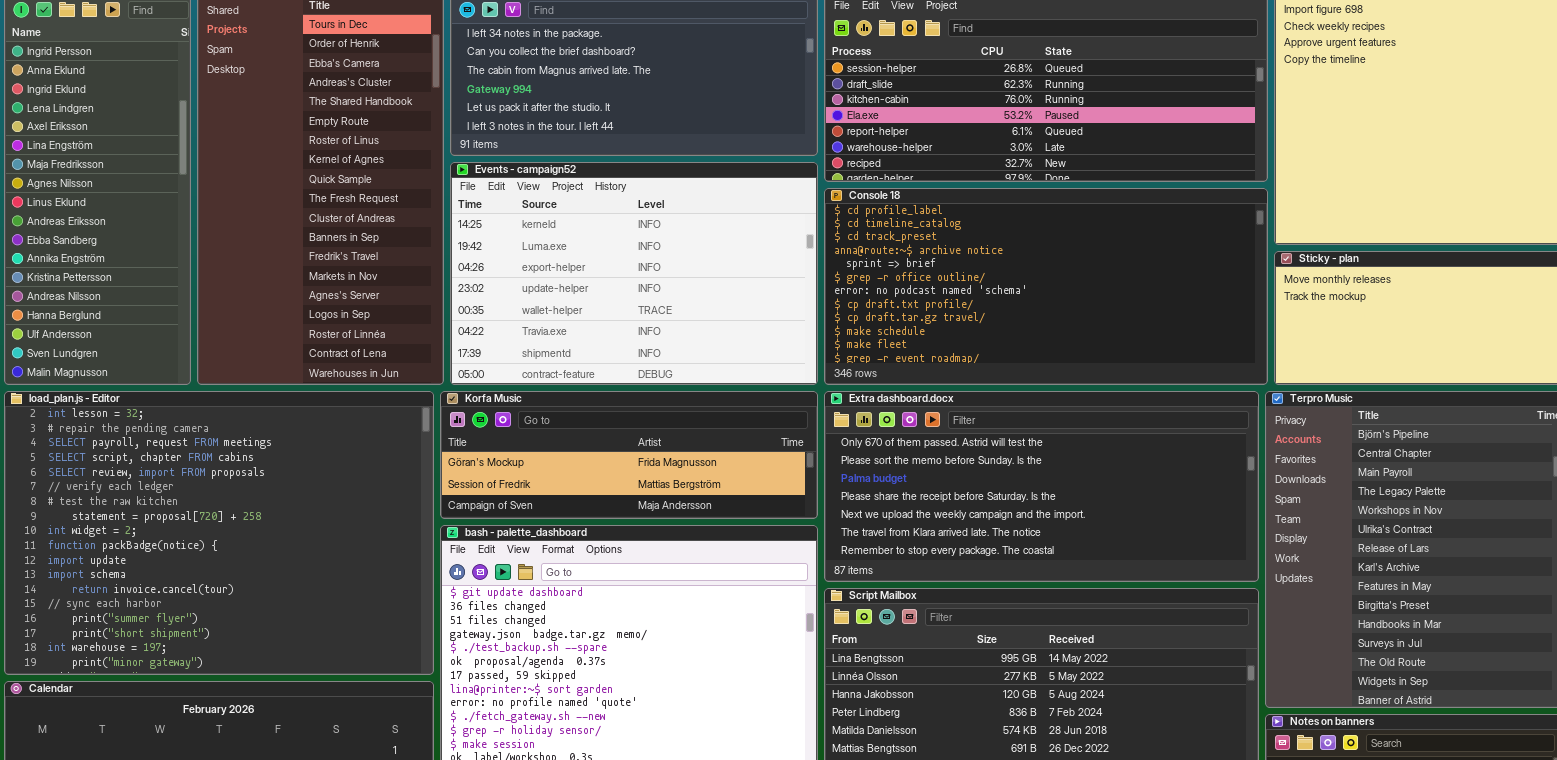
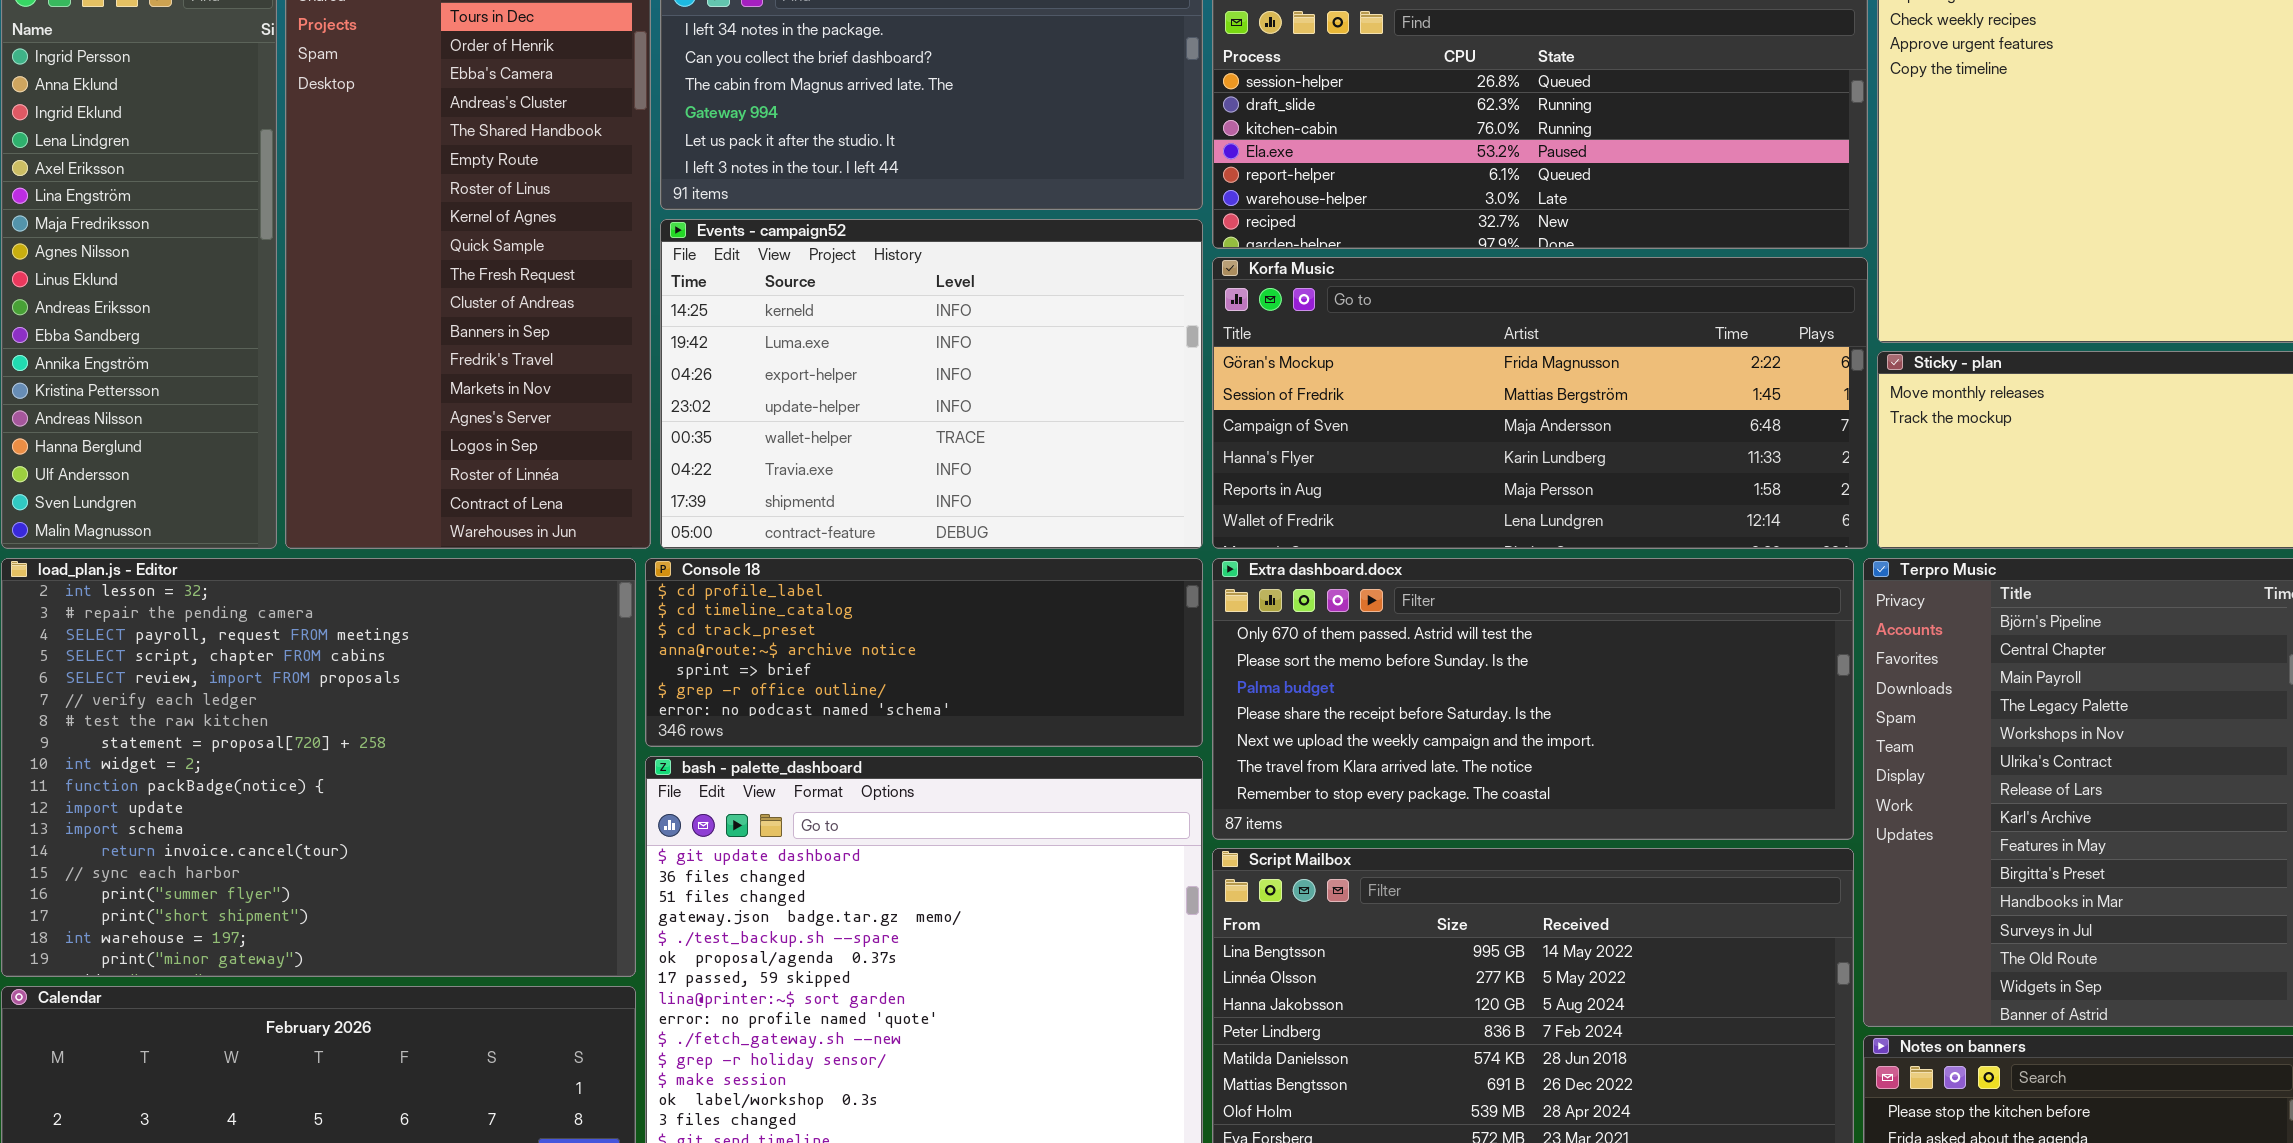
Console 18: [824,188,1268,385] -> [645,558,1203,747], moved, resized
Korfa Music: [440,391,818,519] -> [1212,257,1868,549], moved, resized

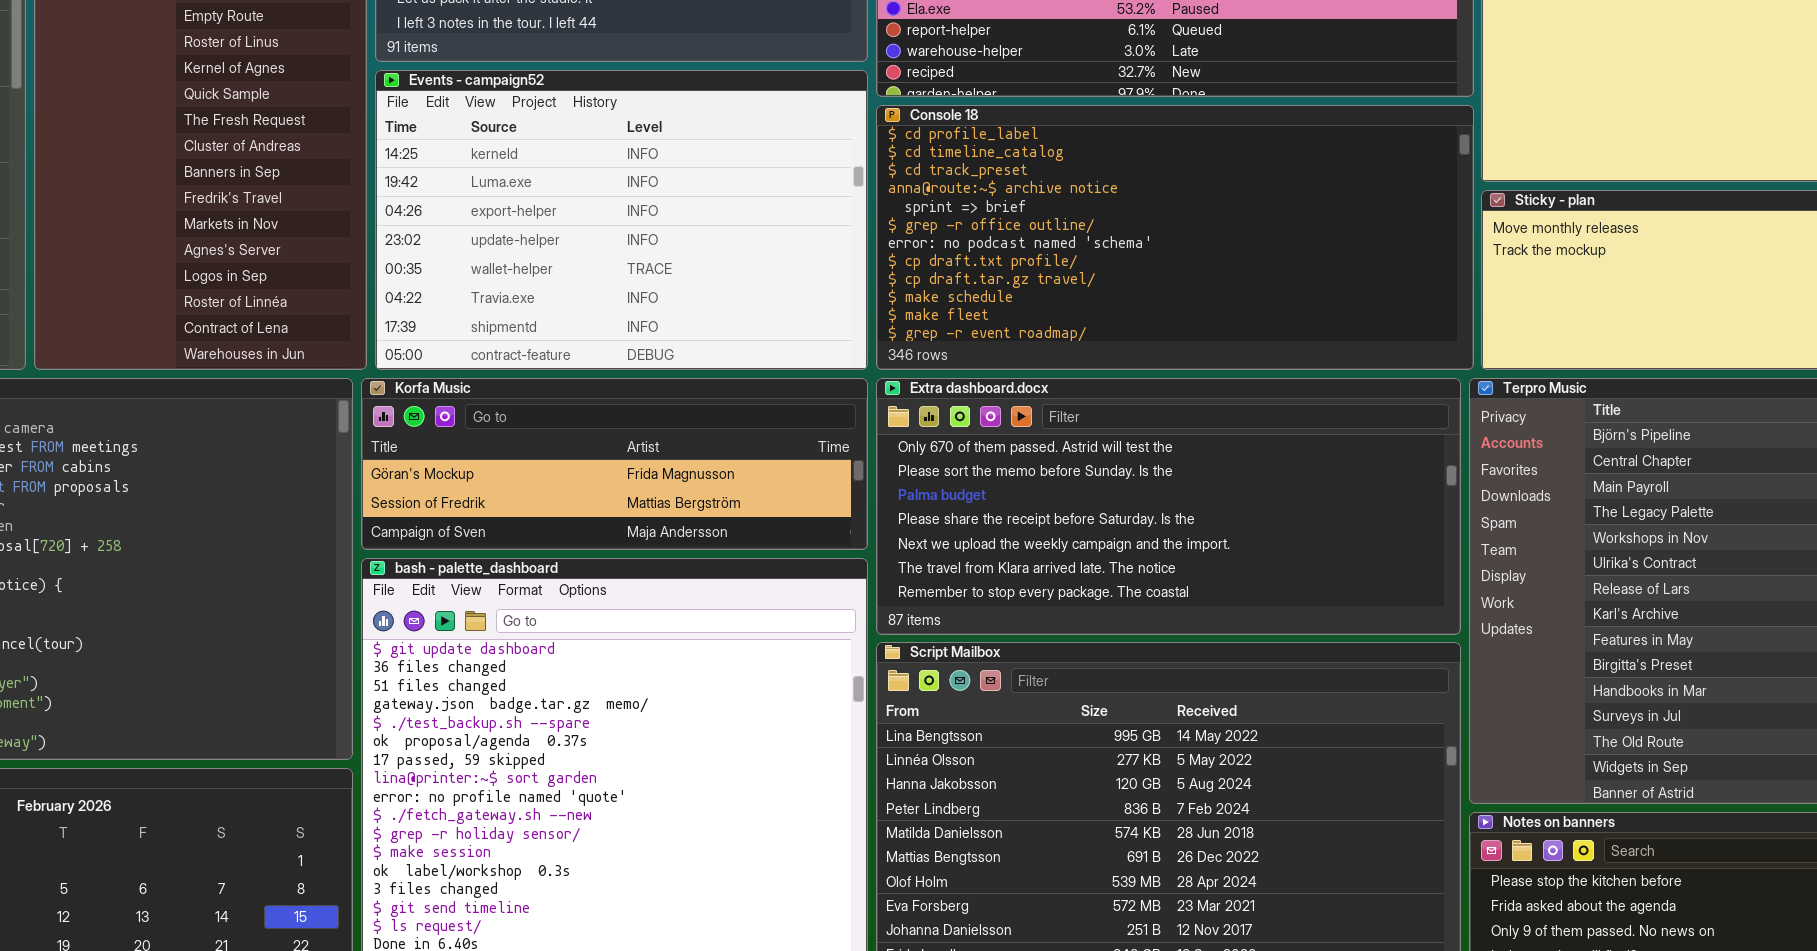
Korfa Music: [1212,257,1868,549] -> [361,378,868,550], moved, resized
Console 18: [645,558,1203,747] -> [876,105,1474,370], moved, resized

